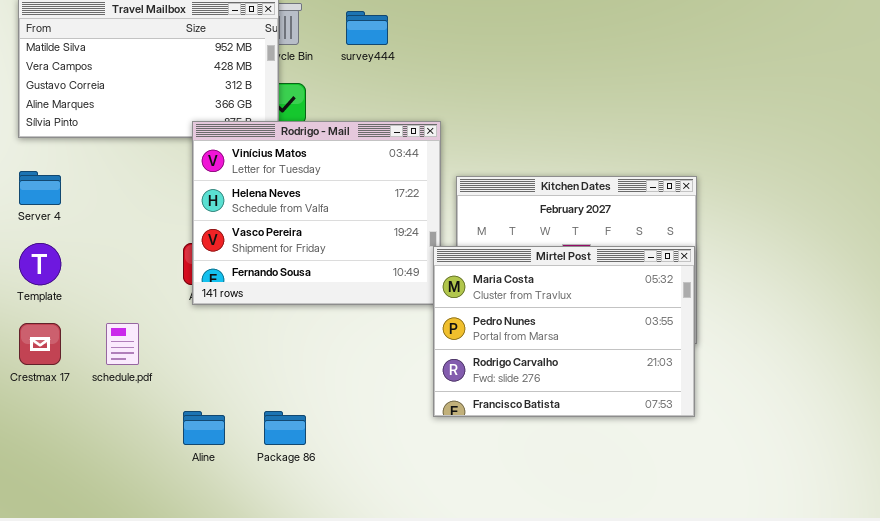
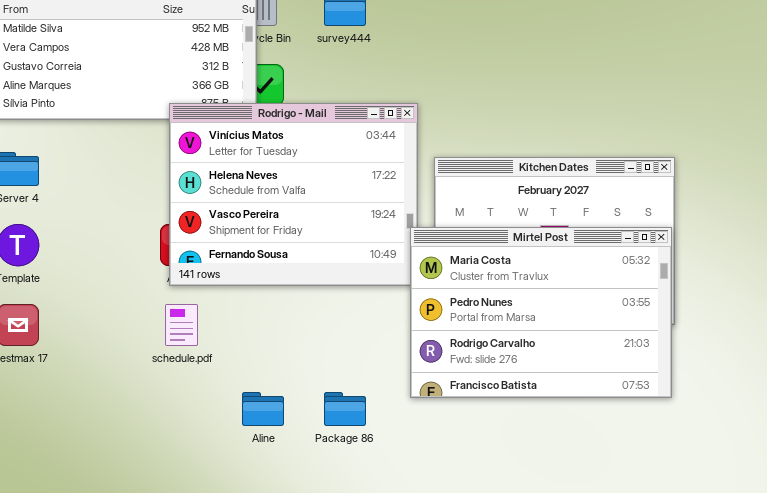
schedule.pdf: [106,323,139,365] -> [165,304,198,346], moved
Aline: [183,411,225,445] -> [242,392,284,426], moved
Package 86: [264,411,306,445] -> [324,392,366,426], moved

